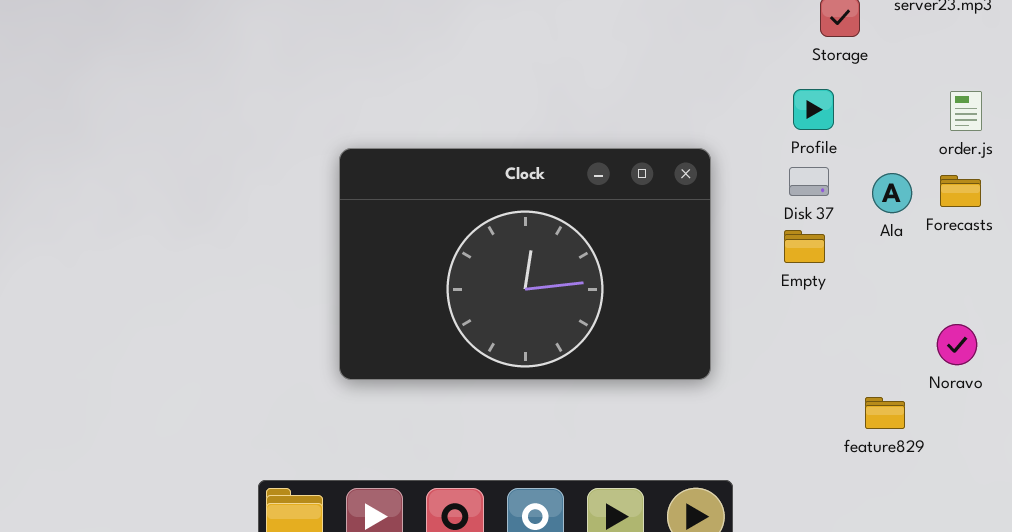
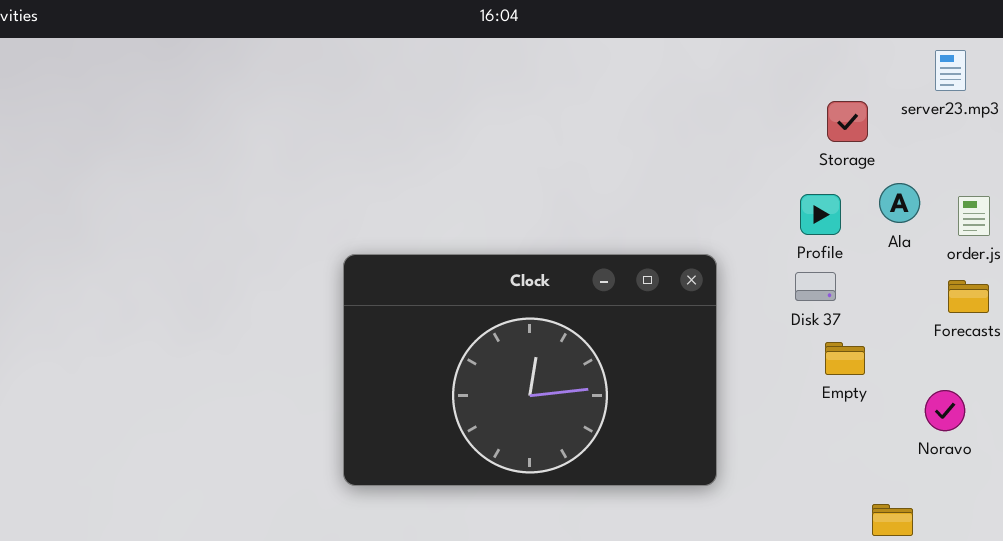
Ala: [872,173,912,213] -> [879,183,920,223], moved
Empty: [784,230,825,263] -> [825,342,865,375], moved
Noravo: [937,324,977,365] -> [925,390,965,431], moved

